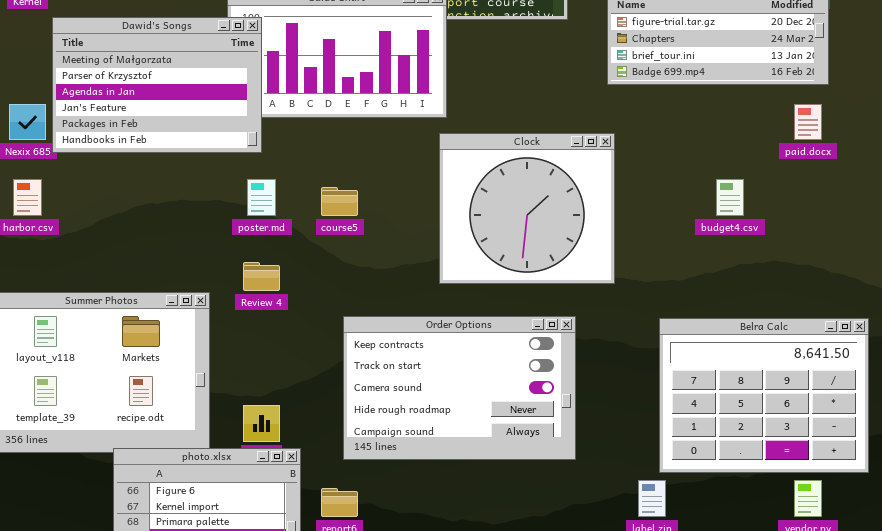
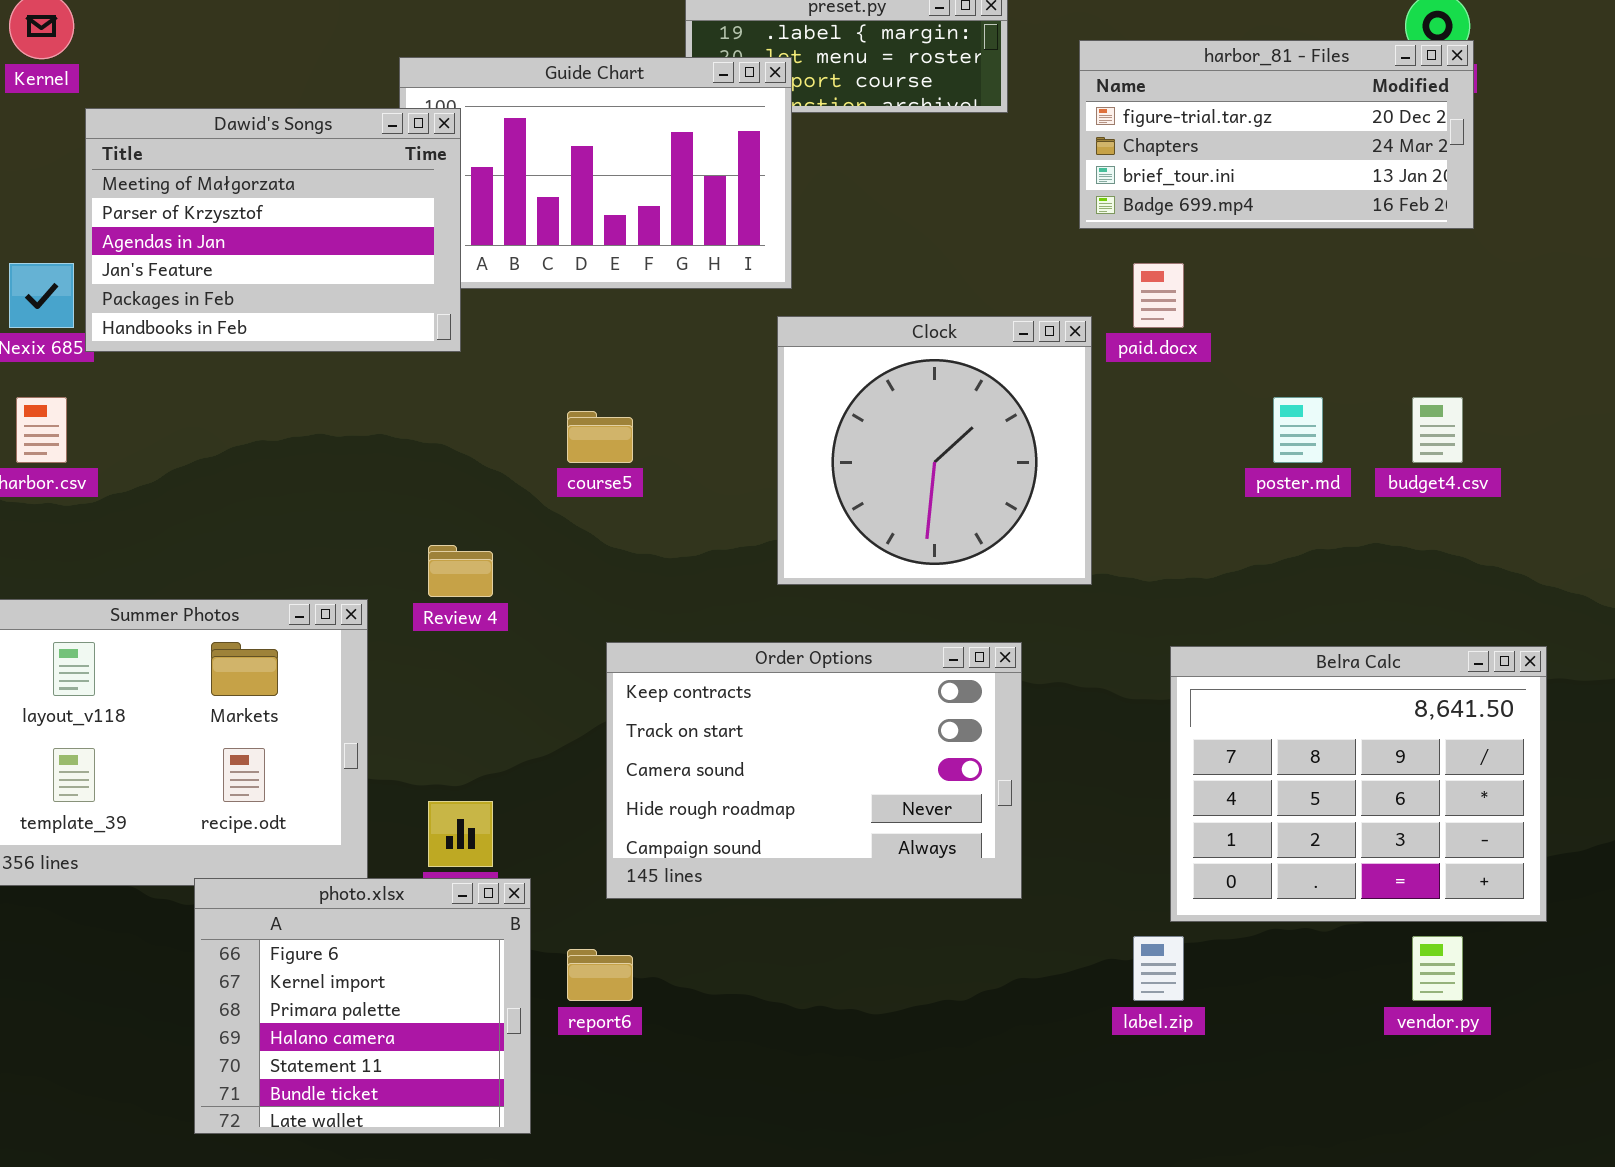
paid.docx: [794,104,822,140] -> [1133,263,1184,328], moved
poster.md: [247,179,276,216] -> [1273,397,1323,463], moved
budget4.csv: [716,179,744,216] -> [1412,397,1463,463], moved

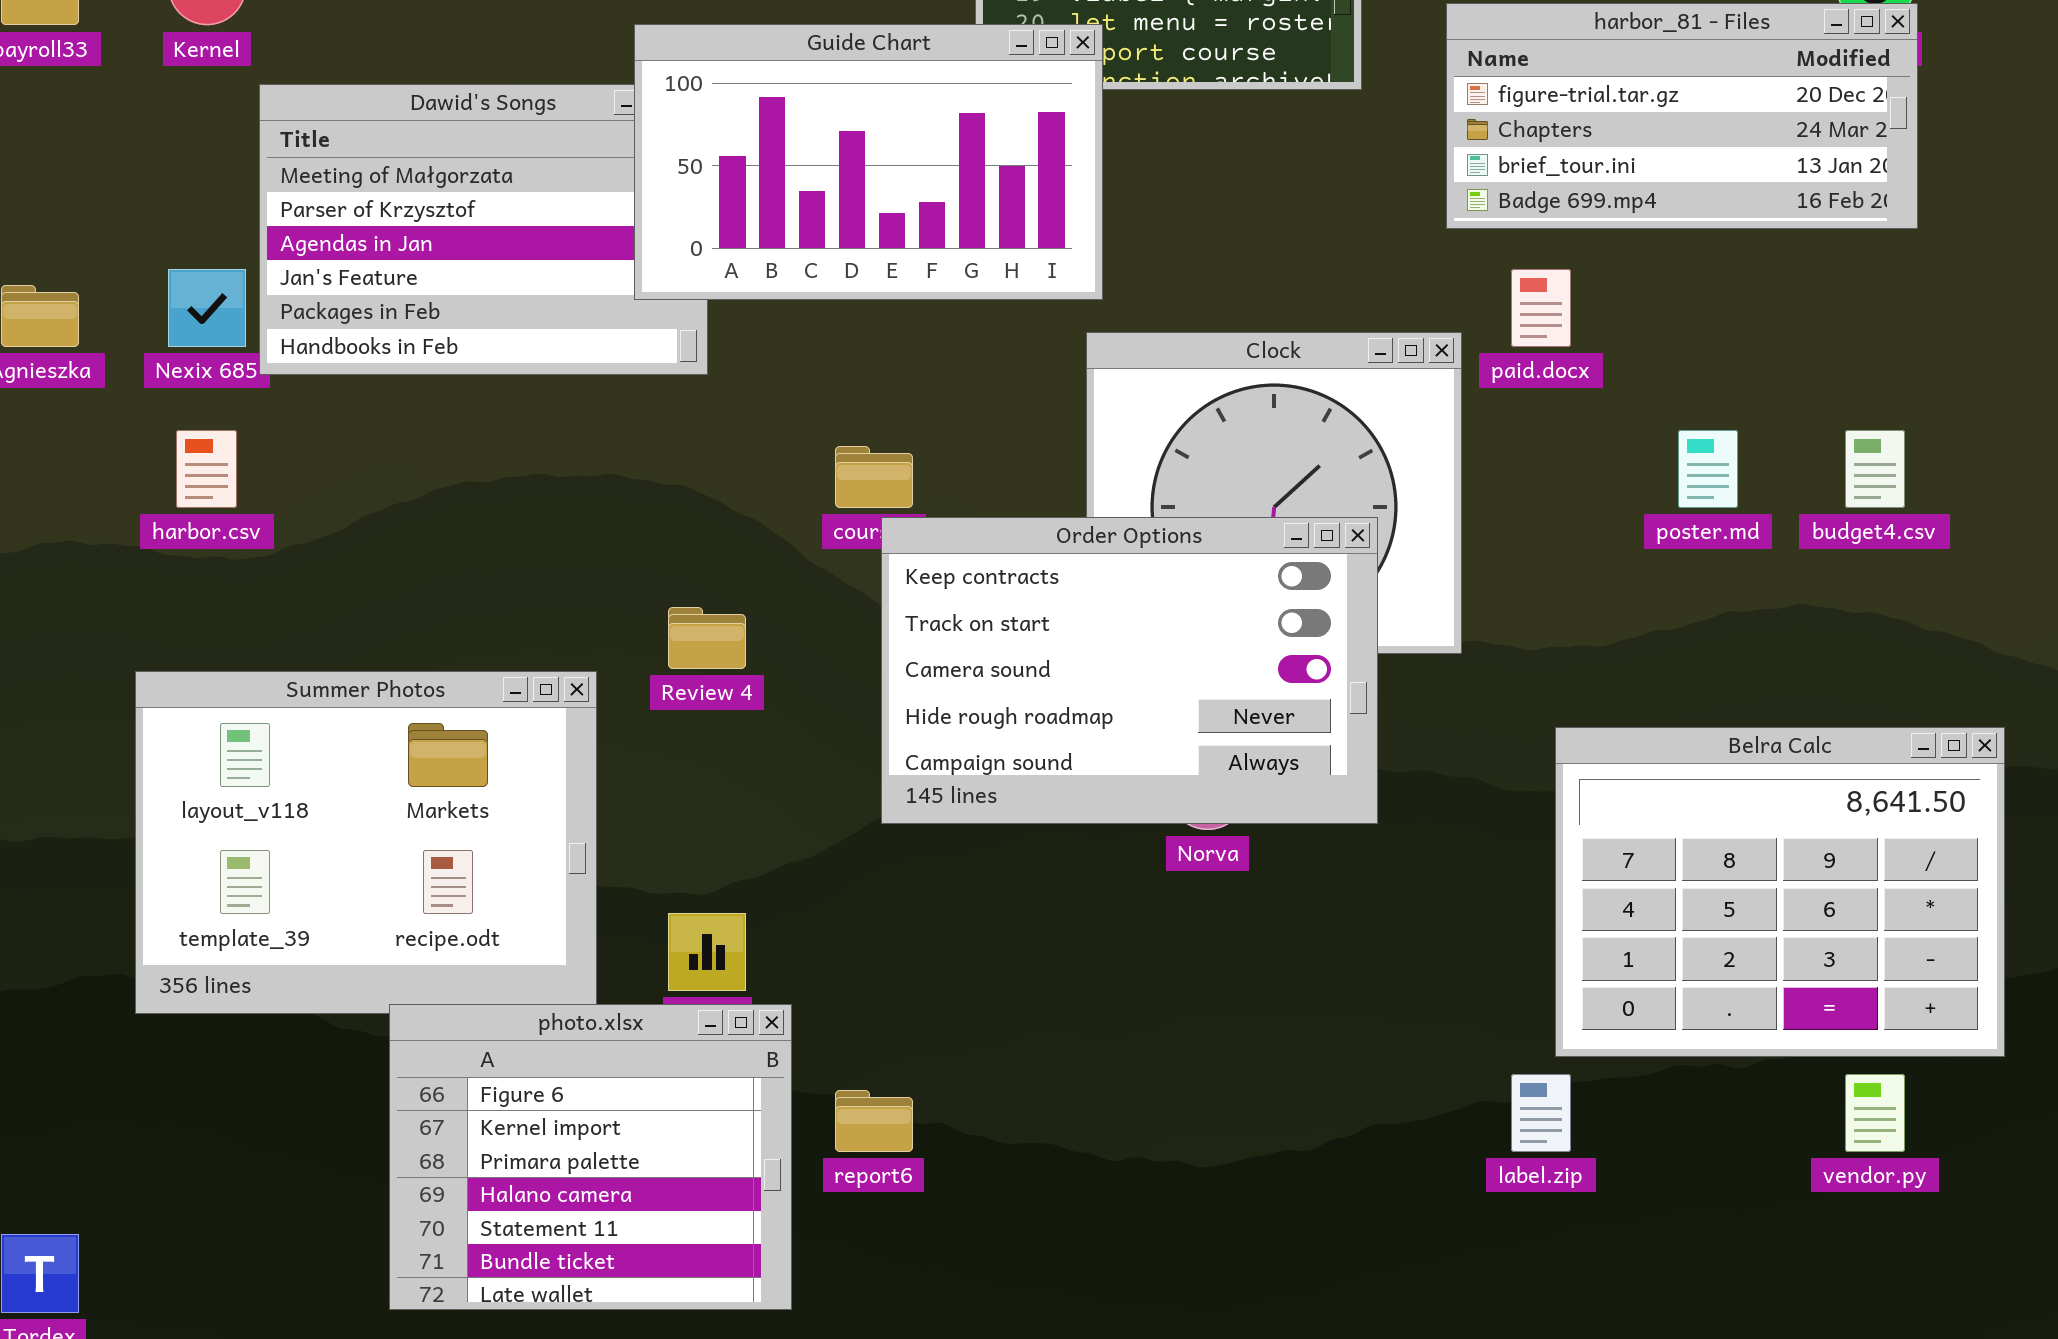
Guide Chart: [399,57,792,289] -> [634,24,1103,300], raised
Order Options: [606,642,1022,899] -> [881,517,1378,824], moved

